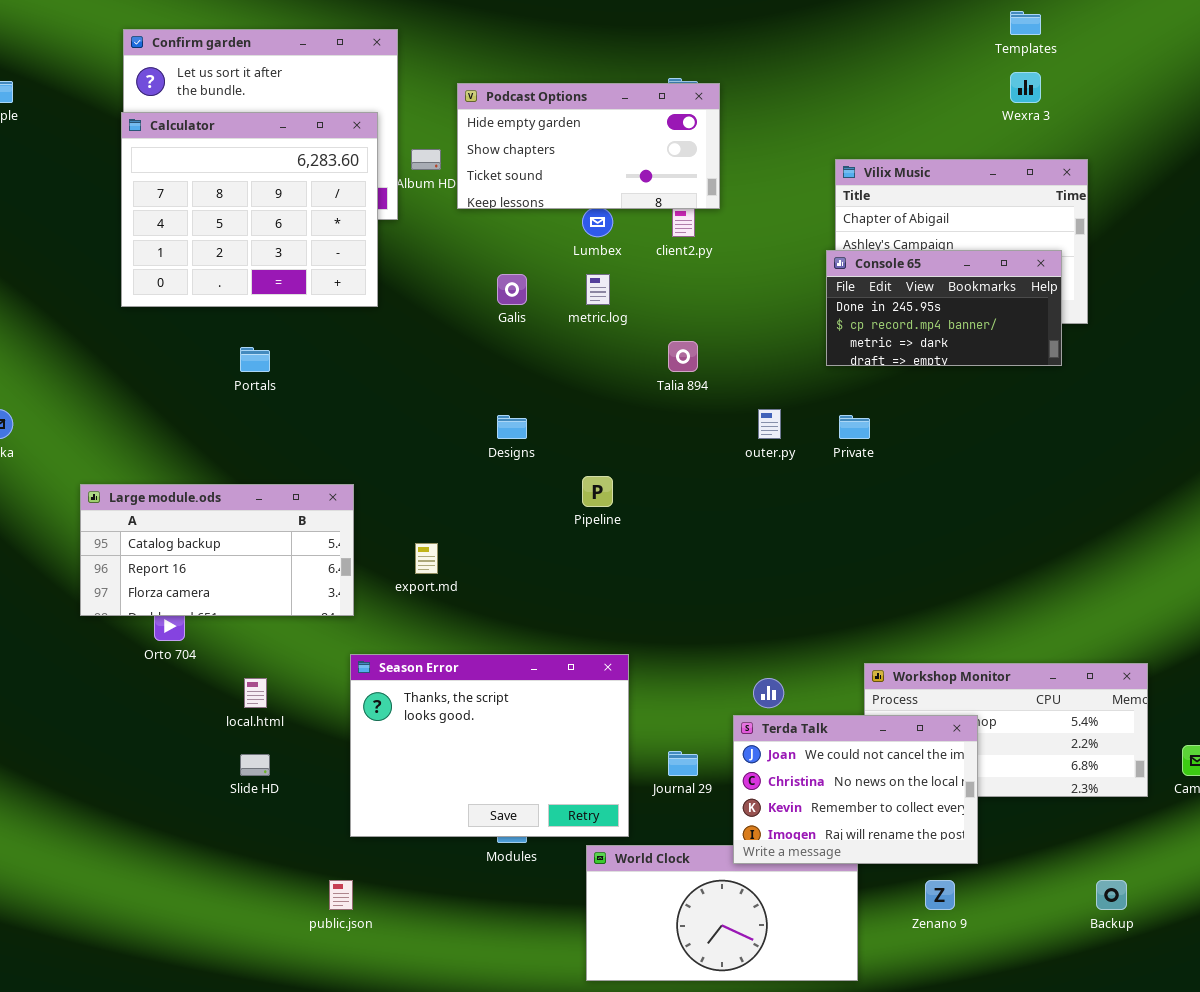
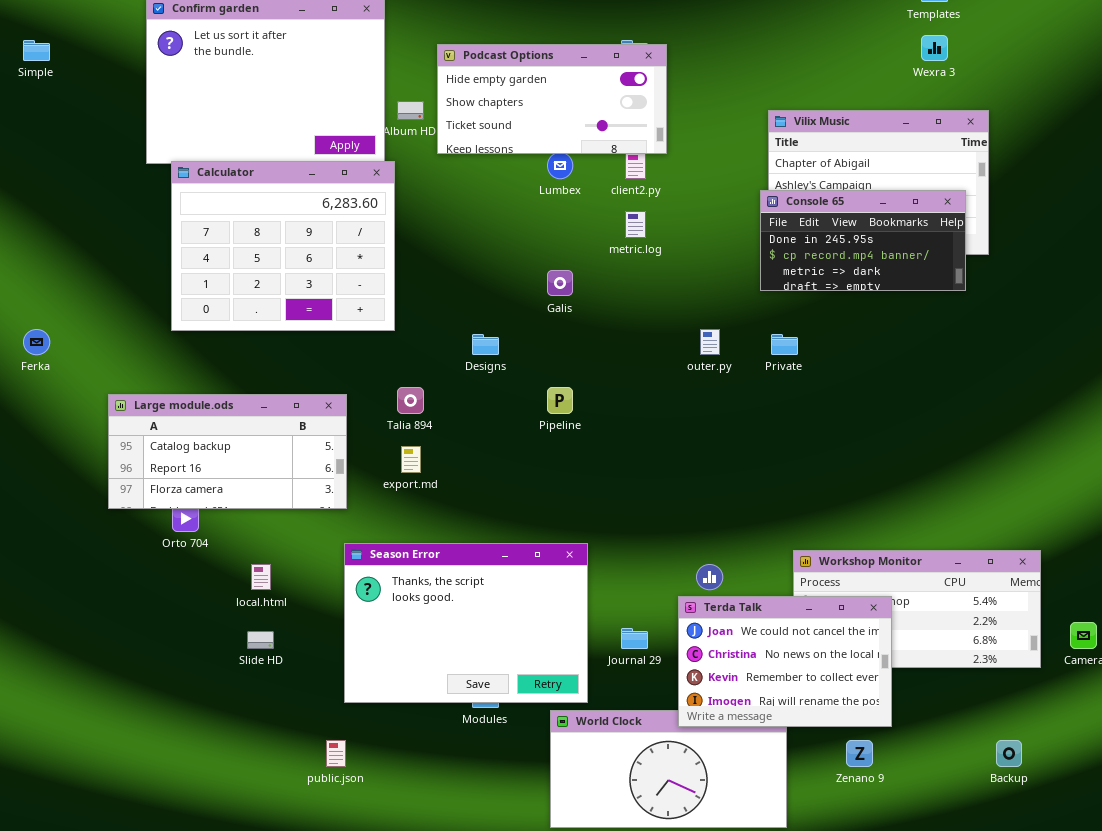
Calculator: [121,112,378,307] -> [171,161,395,331], moved
Galis: [497,274,527,305] -> [547,270,573,296], moved
metric.log: [586,274,610,305] -> [625,211,646,238], moved
Talia 894: [668,341,698,372] -> [397,387,424,414], moved

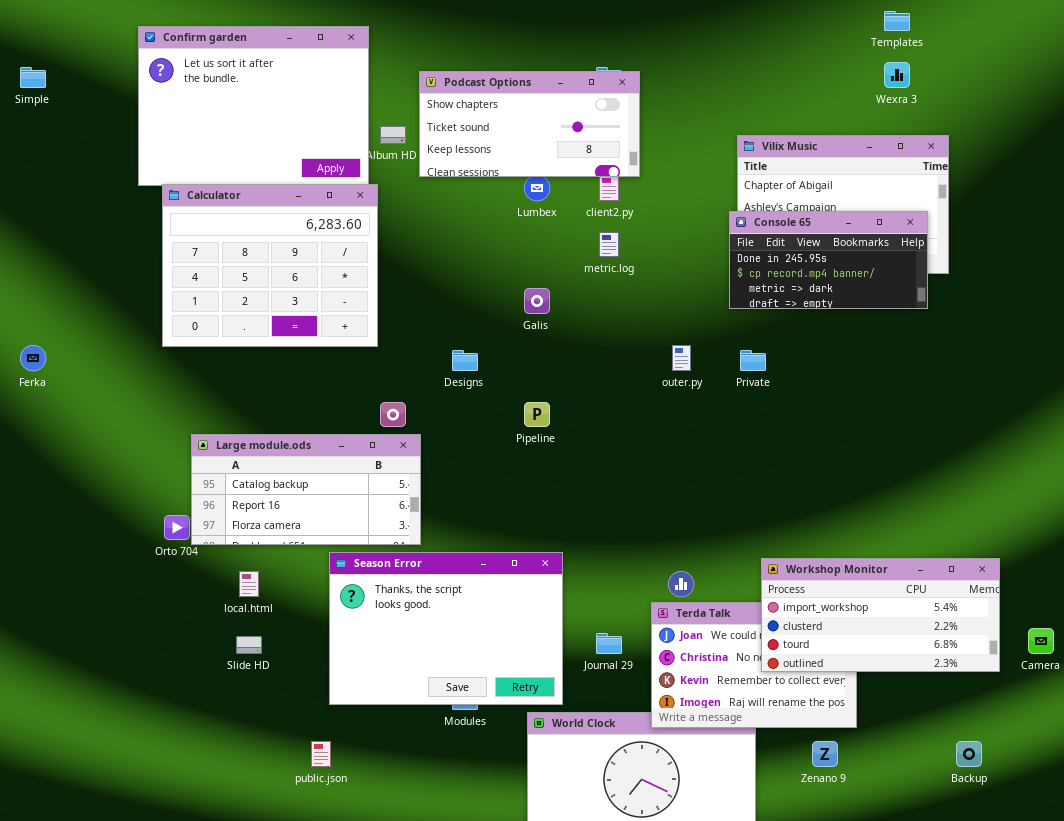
Podcast Options: [437,44,667,154] -> [419,71,640,177], scrolled down 1 row
Large module.ods: [108,394,347,509] -> [191,434,421,545], moved
Workshop Monitor: [793,550,1041,668] -> [761,558,1000,672], raised

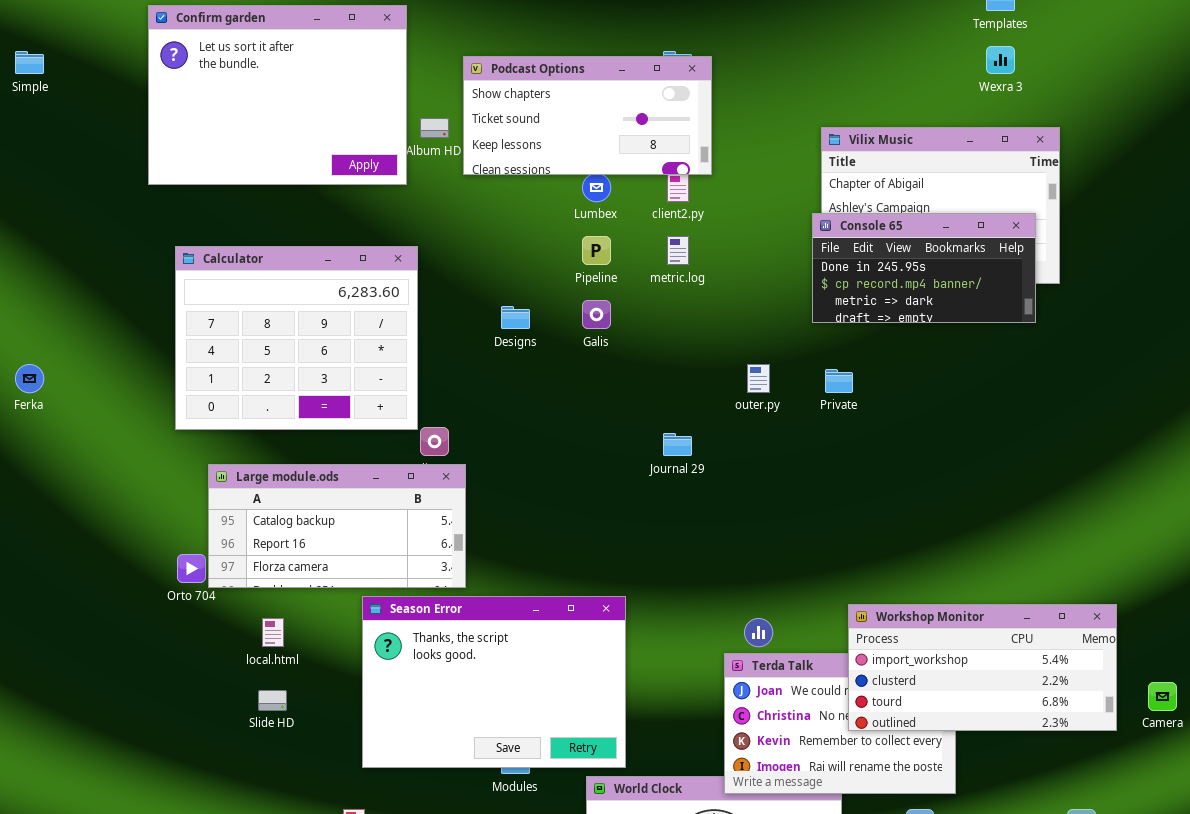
Calculator: [162,184,378,347] -> [175,246,418,430], moved
Designs: [452,350,478,371] -> [501,306,530,329], moved
Pipeline: [524,402,550,427] -> [582,236,611,265], moved
Journal 29: [596,633,622,654] -> [663,433,692,456], moved

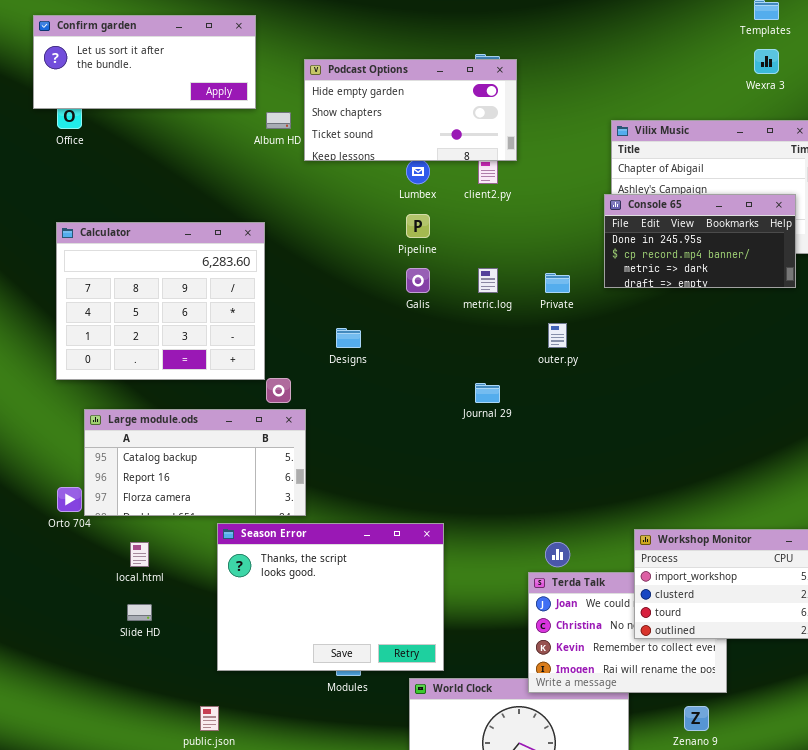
Confirm garden: [148,5,407,185] -> [33,15,256,109], resized
Podcast Options: [463,56,712,175] -> [304,59,517,161], scrolled up 1 row
metric.log: [667,236,689,265] -> [478,268,498,293], moved
Designs: [501,306,530,329] -> [336,328,361,348], moved
Private: [825,369,853,393] -> [545,273,570,293], moved

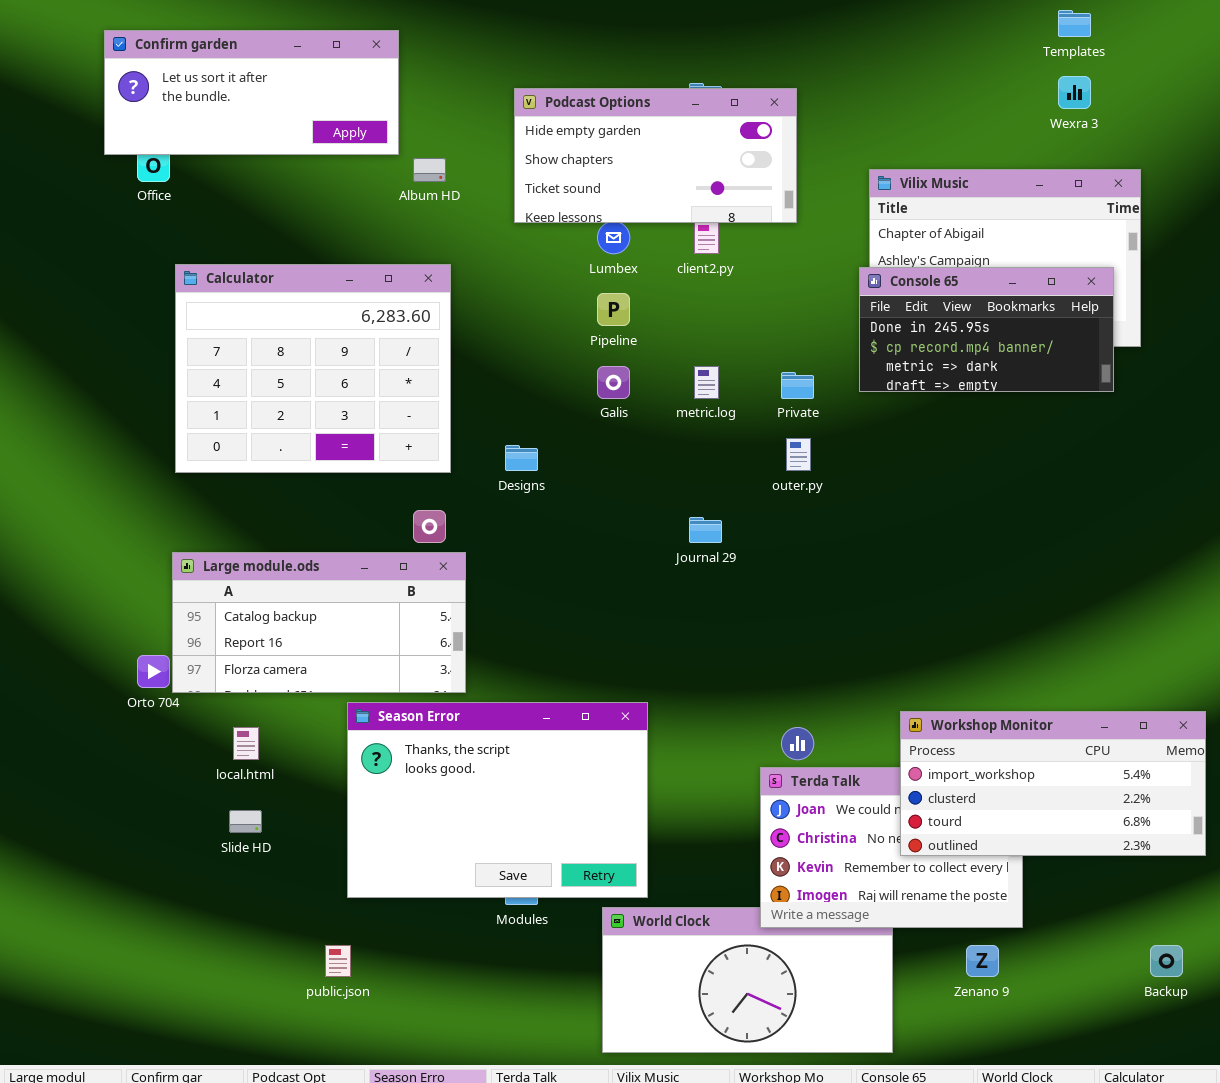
Podcast Options: [304,59,517,161] -> [514,88,797,223], moved
Calculator: [56,222,265,380] -> [175,264,451,473], moved

